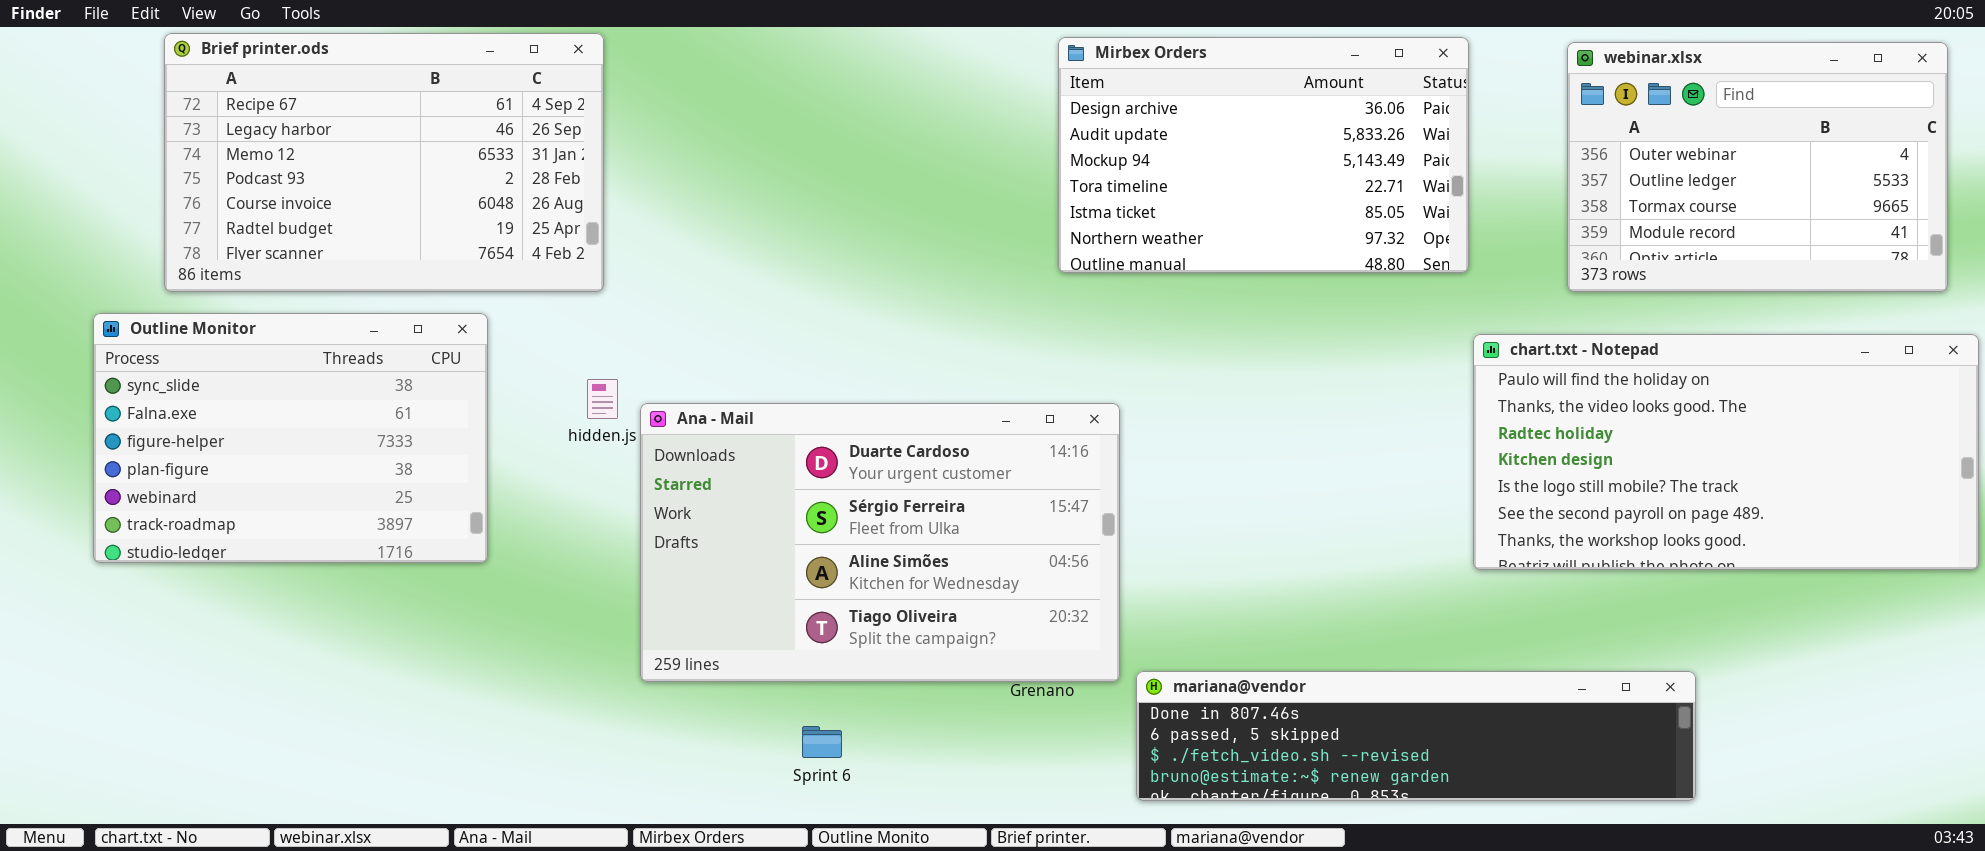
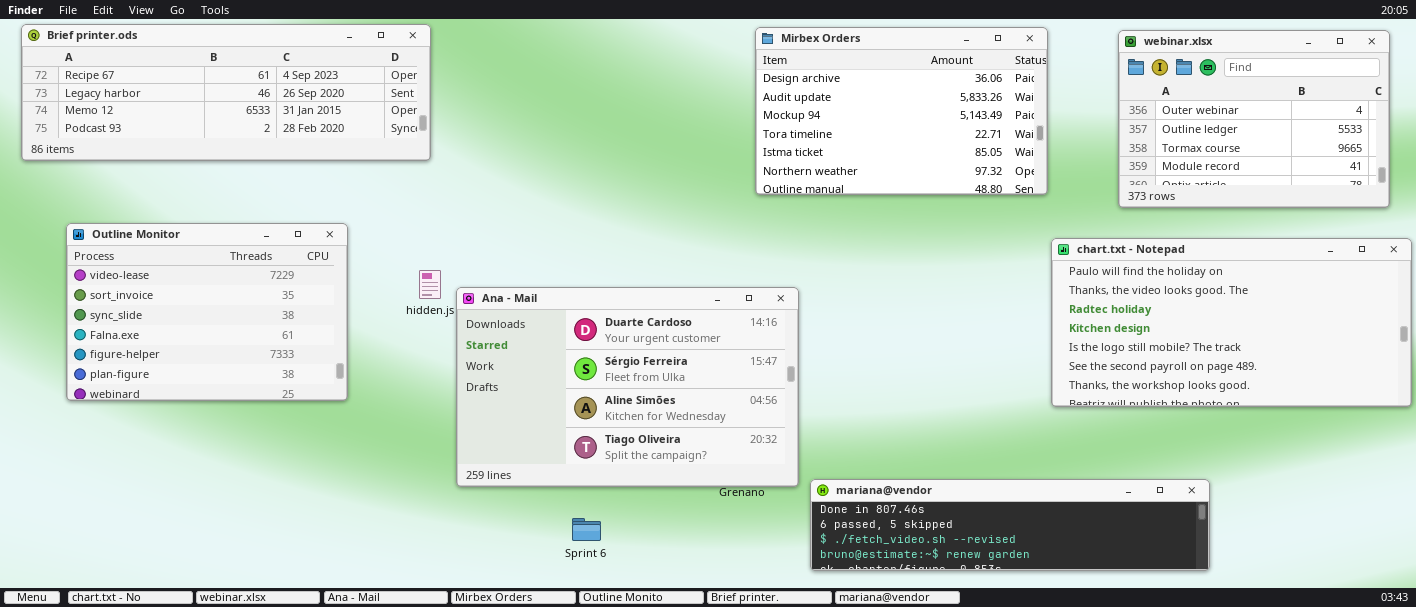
Brief printer.ods: [164,33,604,292] -> [21,24,431,161], resized
Outline Monitor: [93,313,488,563] -> [66,223,348,401], scrolled up 2 rows

